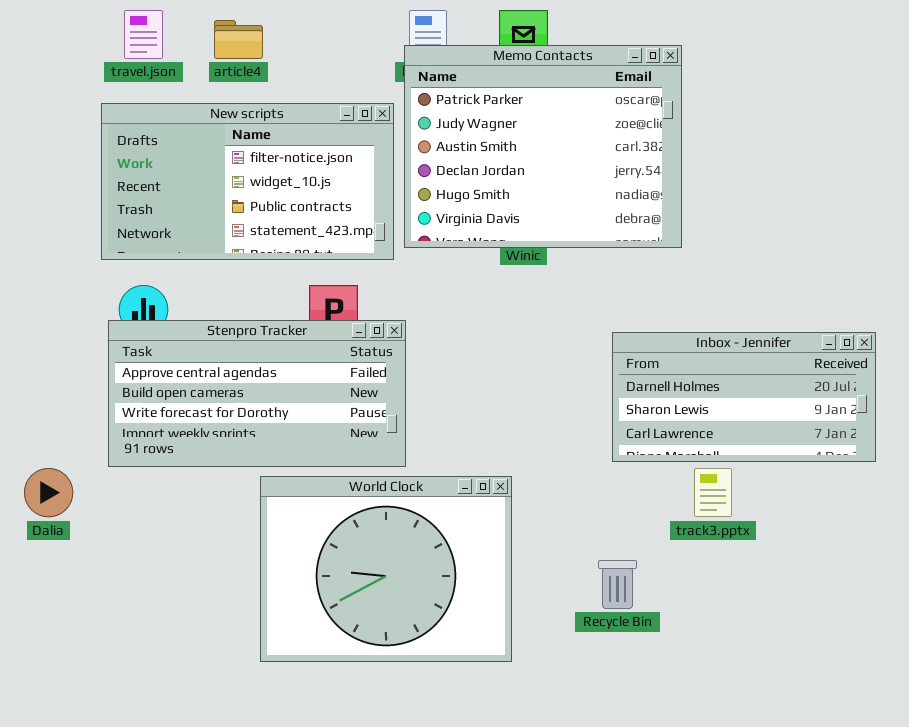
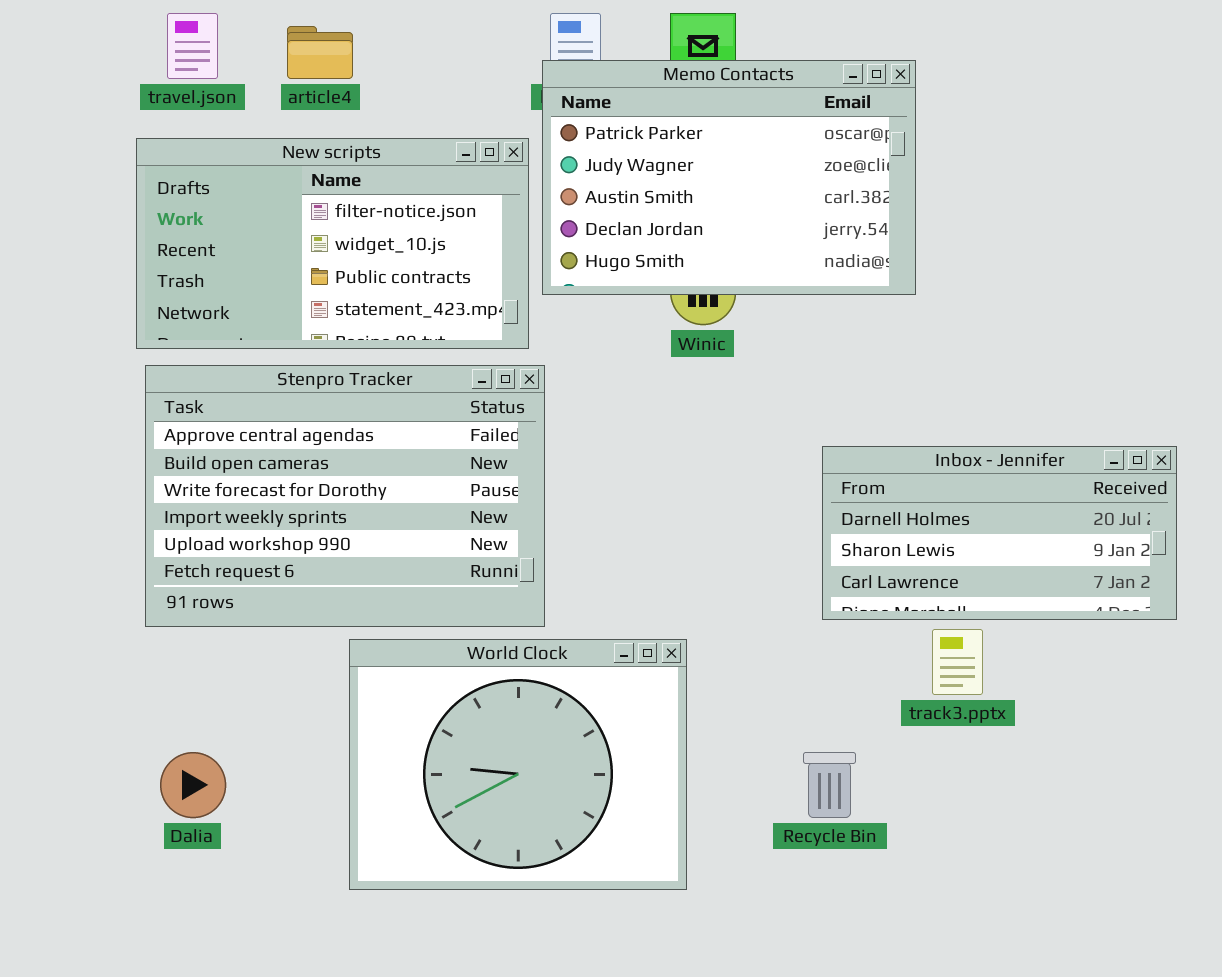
Memo Contacts: [404,45,682,248] -> [542,60,916,295], resized
Stenpro Tracker: [108,320,406,467] -> [145,365,545,627], resized
Dalia: [24,468,73,517] -> [160,752,226,818], moved

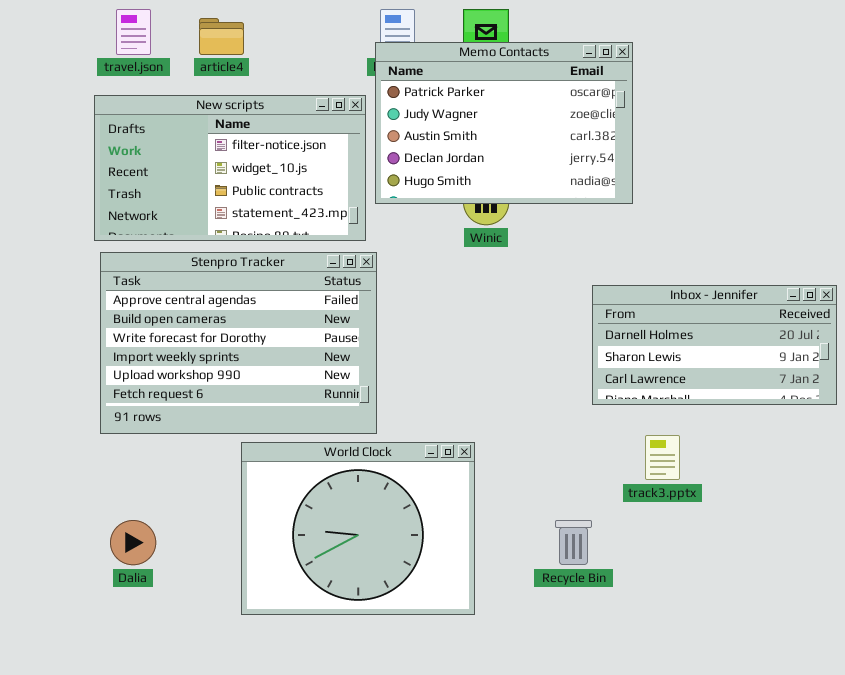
Inbox - Jennifer: [822,446,1177,620] -> [592,285,837,405], moved

